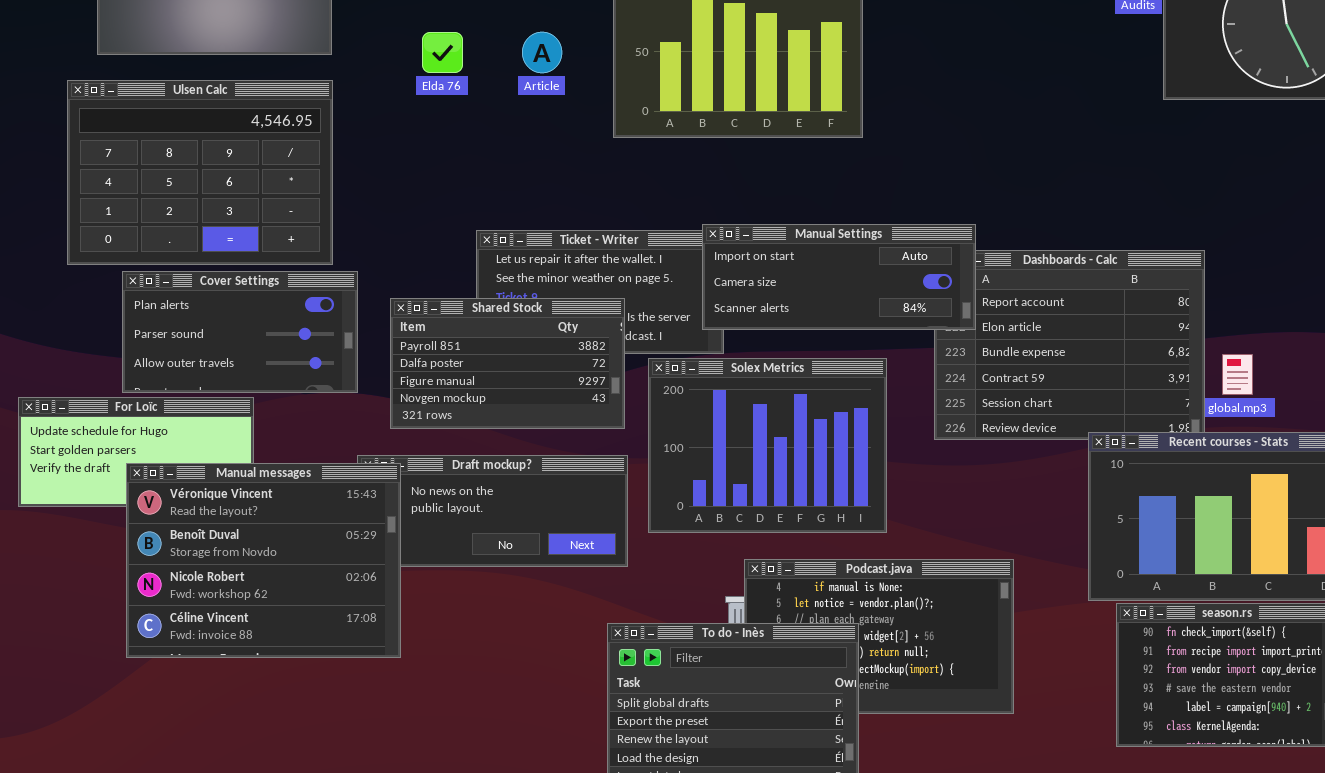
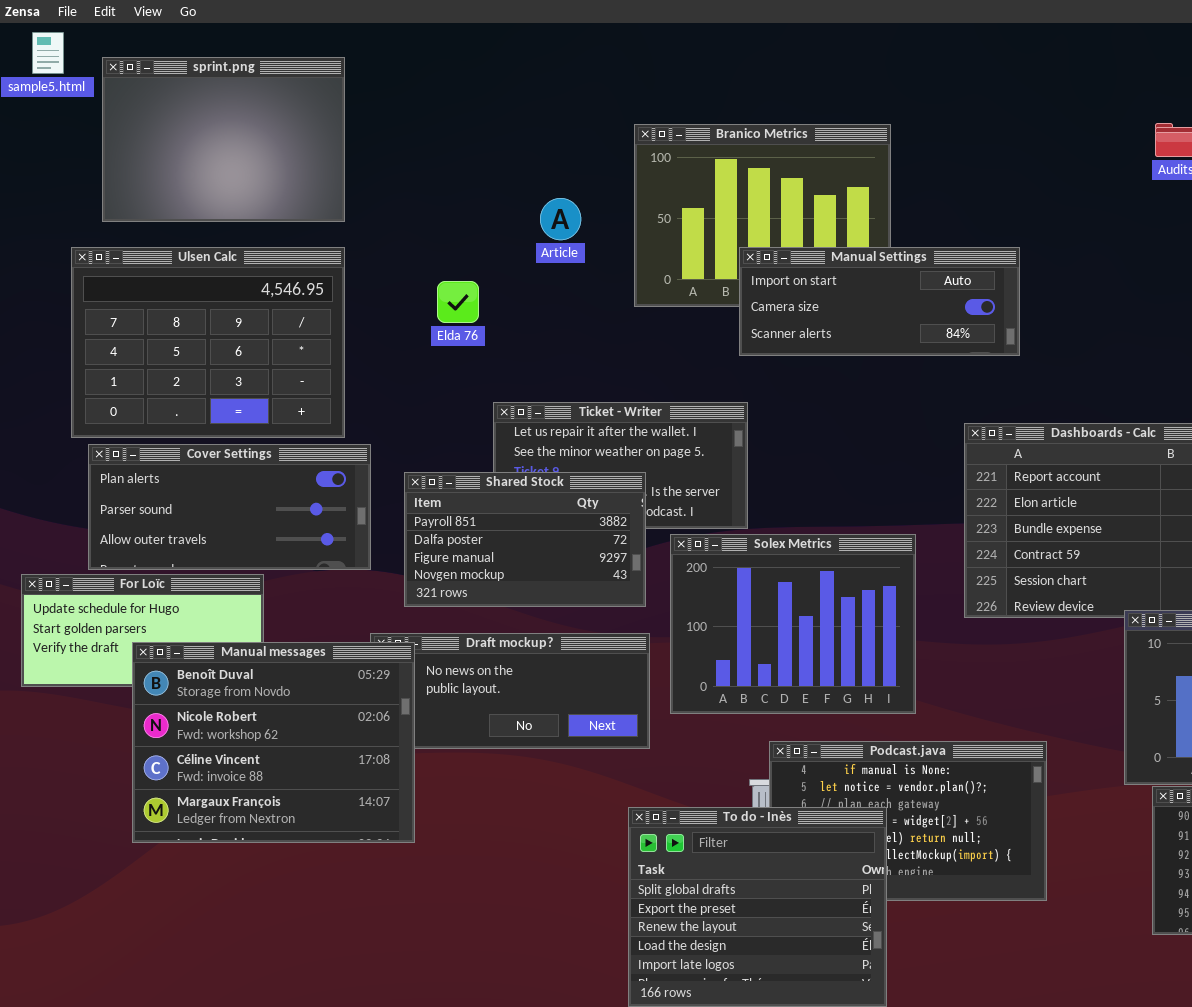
Elda 76: [422,32,463,73] -> [437,281,479,323], moved
Manual Settings: [702,224,976,330] -> [739,247,1020,356], moved
Cover Settings: [122,271,358,393] -> [88,444,371,570], resized
Manual messages: [126,463,401,658] -> [132,642,415,843], scrolled down 1 row

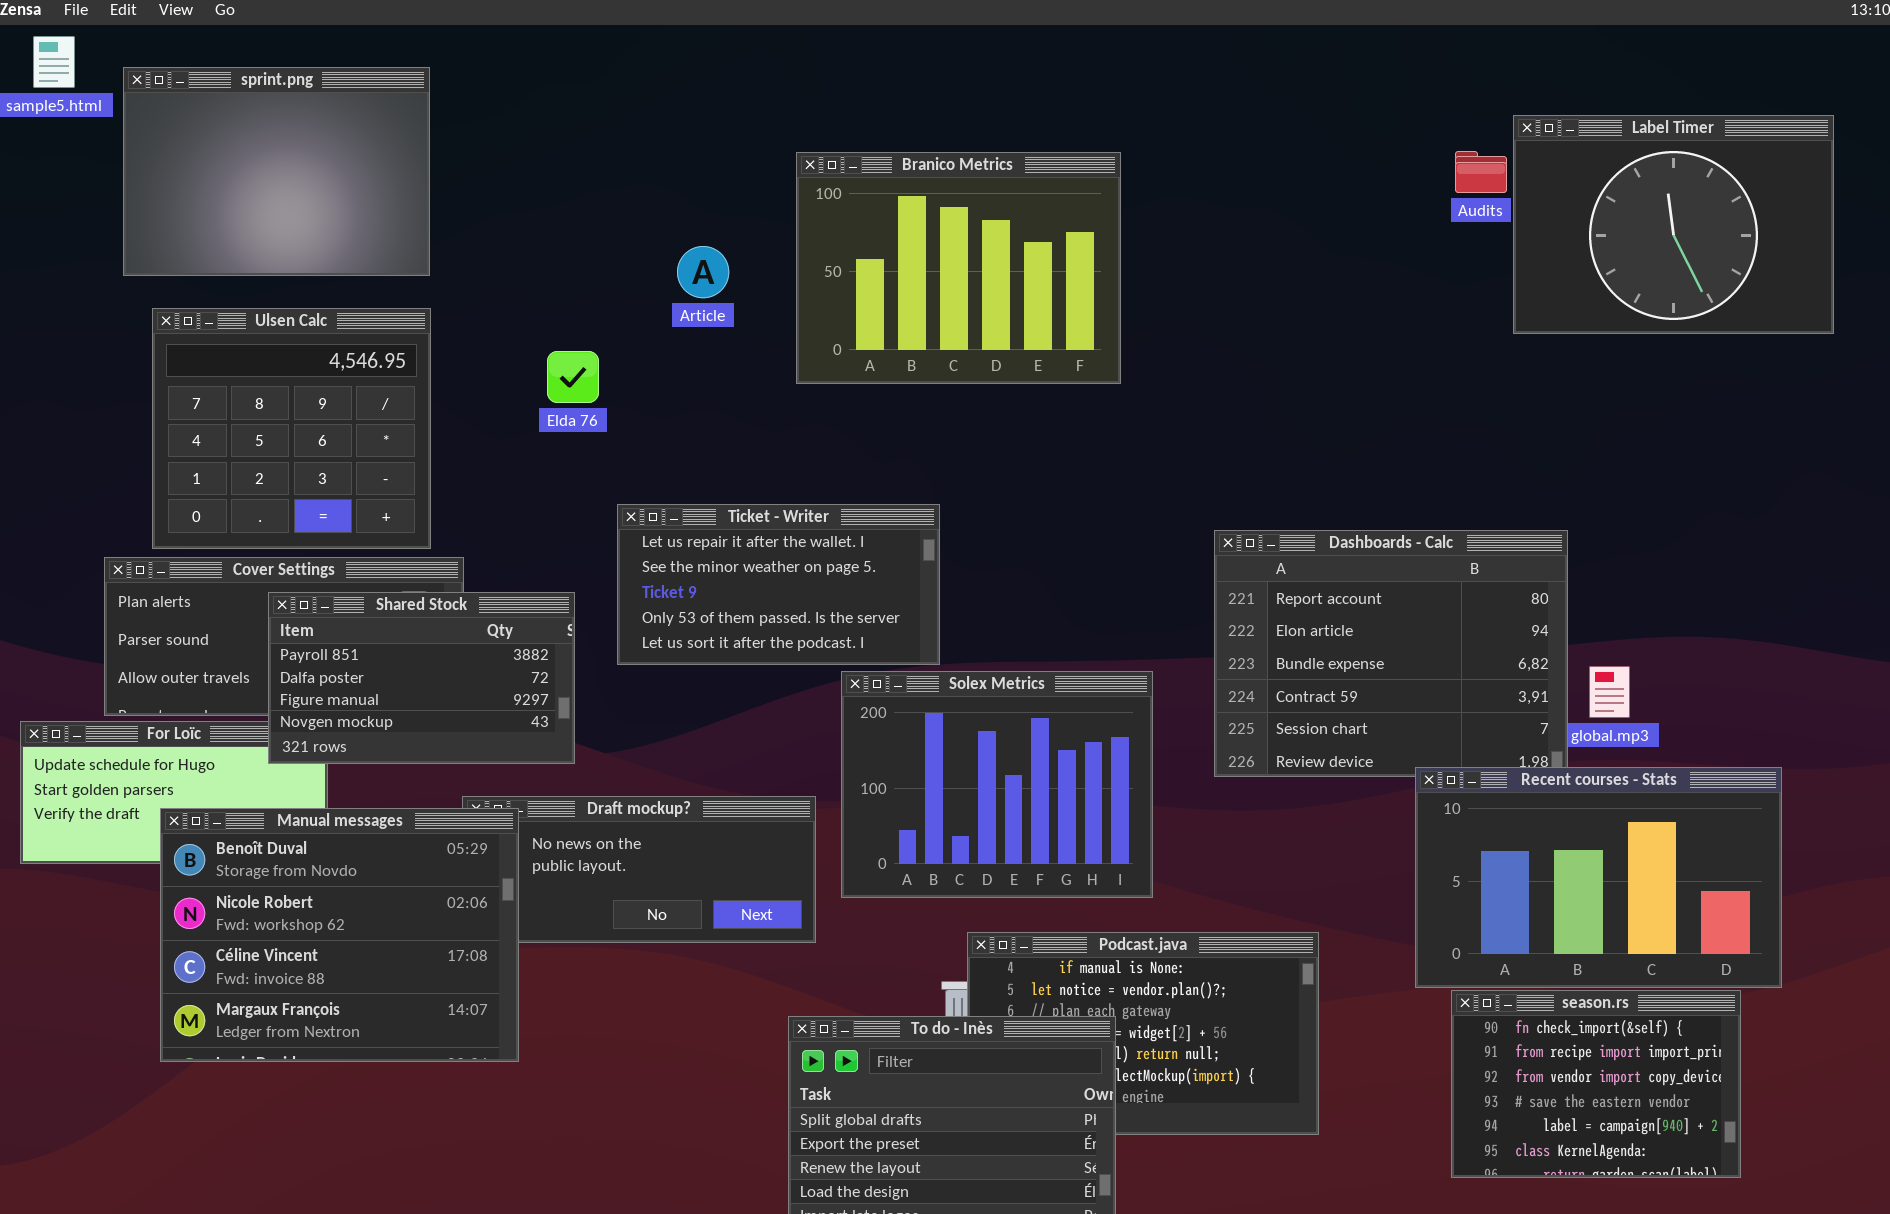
Ulsen Calc: [71,247,345,438] -> [152,308,431,549], resized
Manual Settings: [739,247,1020,356] -> none, closed
Shared Stock: [404,472,646,607] -> [268,592,575,764], moved

